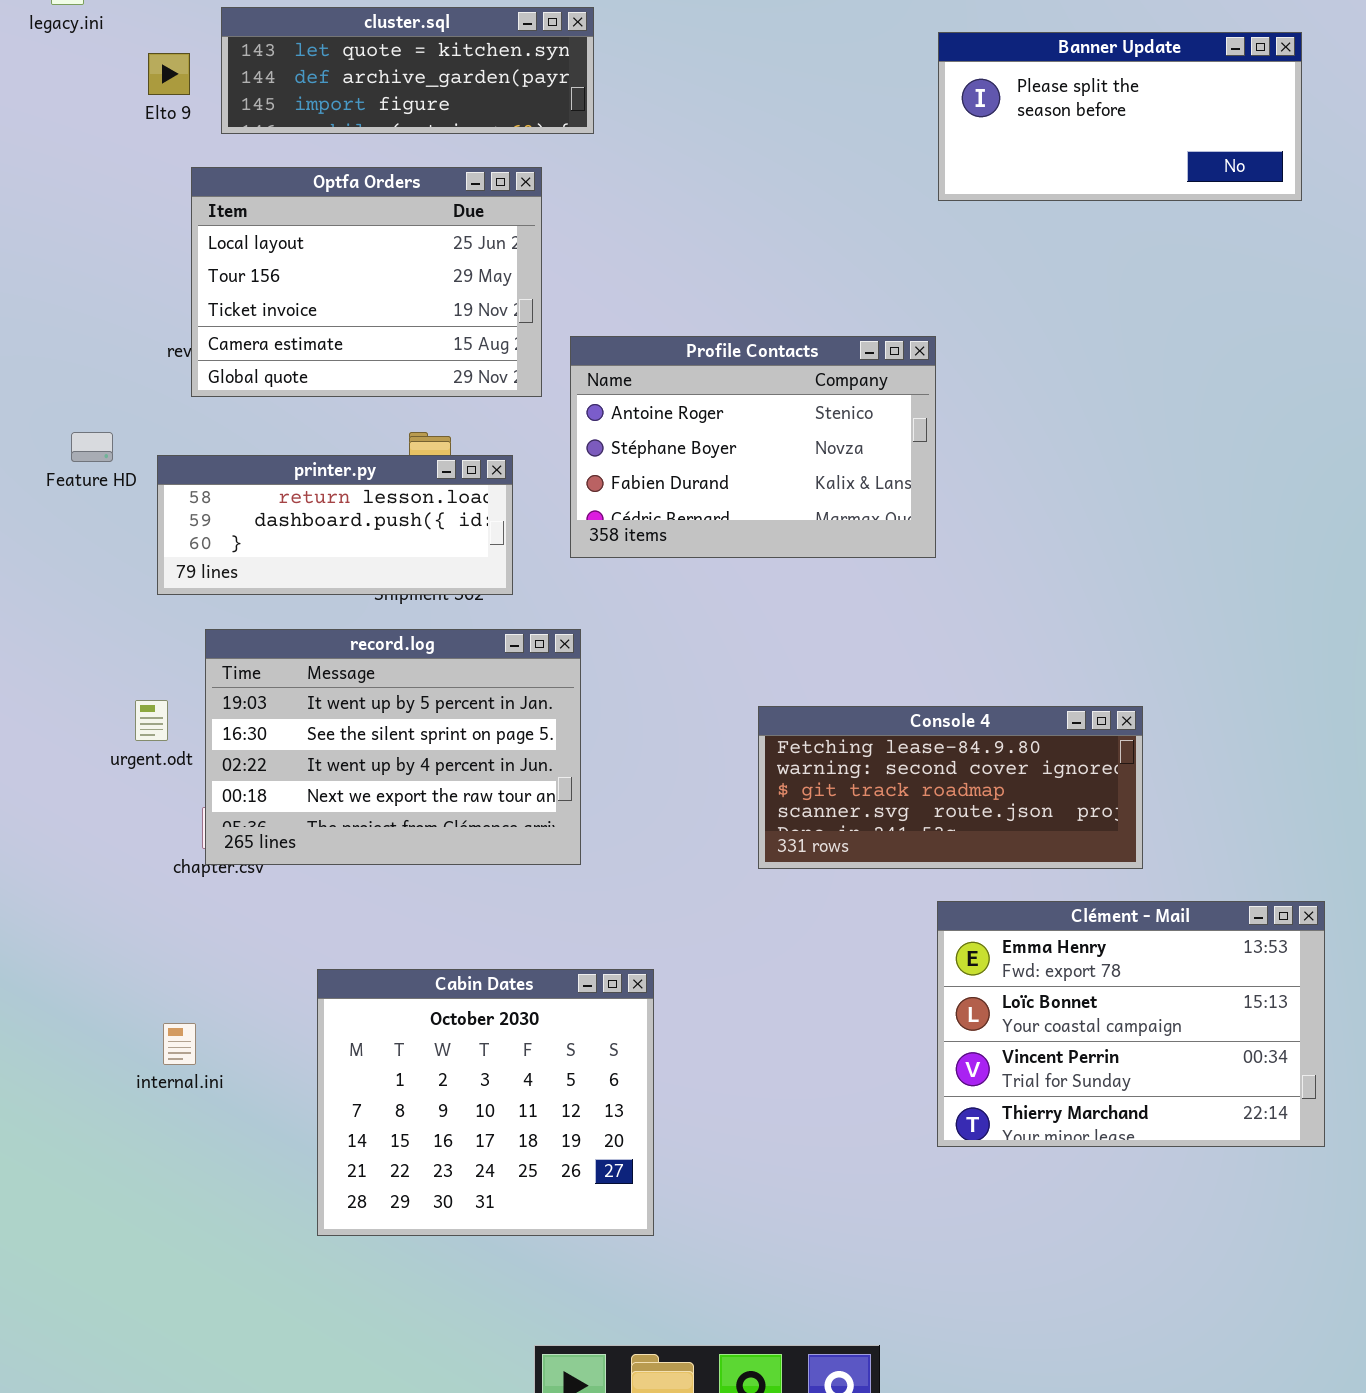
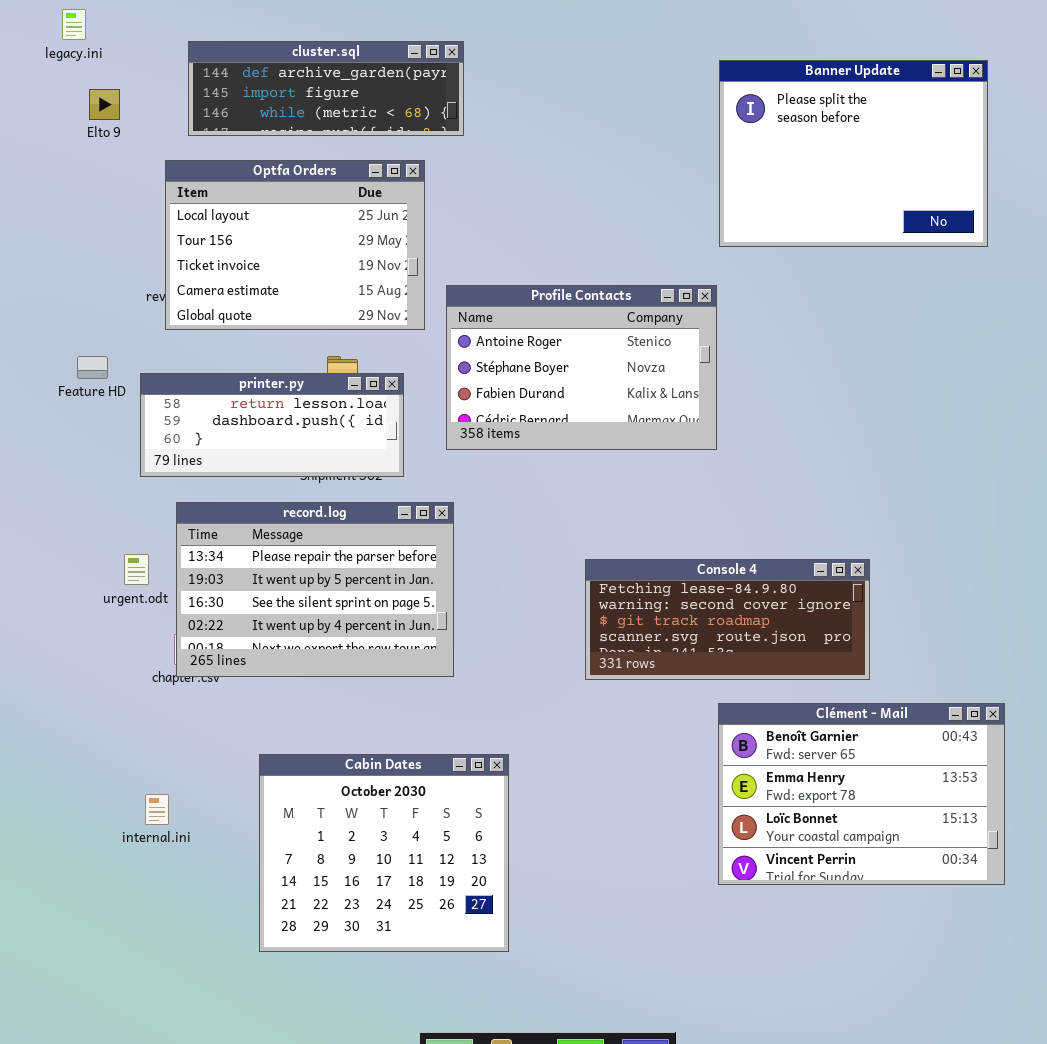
cluster.sql: [221,7,594,134] -> [188,41,464,136], scrolled down 1 row
Banner Update: [938,32,1302,201] -> [719,60,988,247], resized
Elto 9: [148,53,190,95] -> [89,89,120,120], moved
record.log: [205,629,581,865] -> [176,502,454,677], scrolled up 1 row
Clément - Mail: [937,901,1325,1147] -> [718,703,1005,885], scrolled up 1 row

